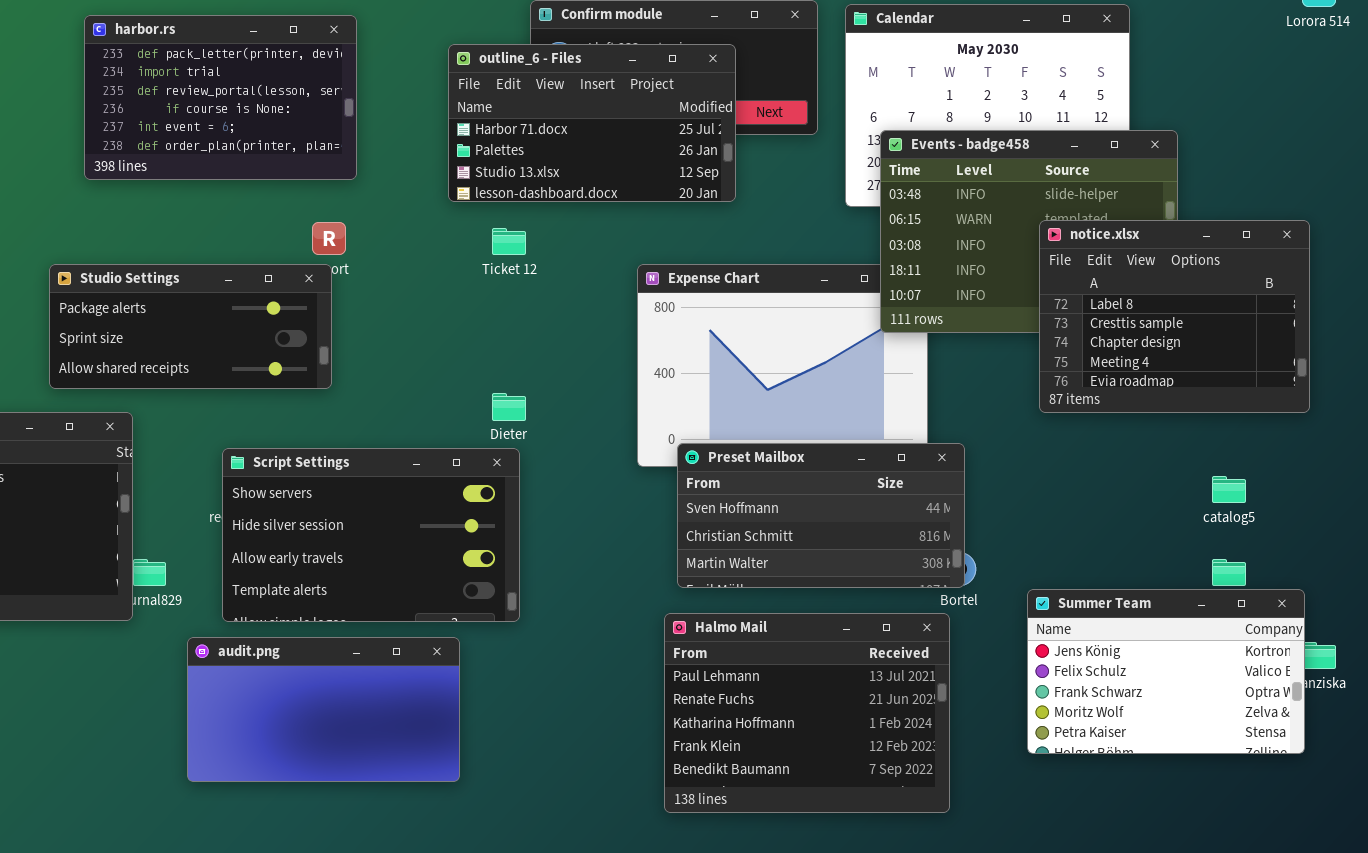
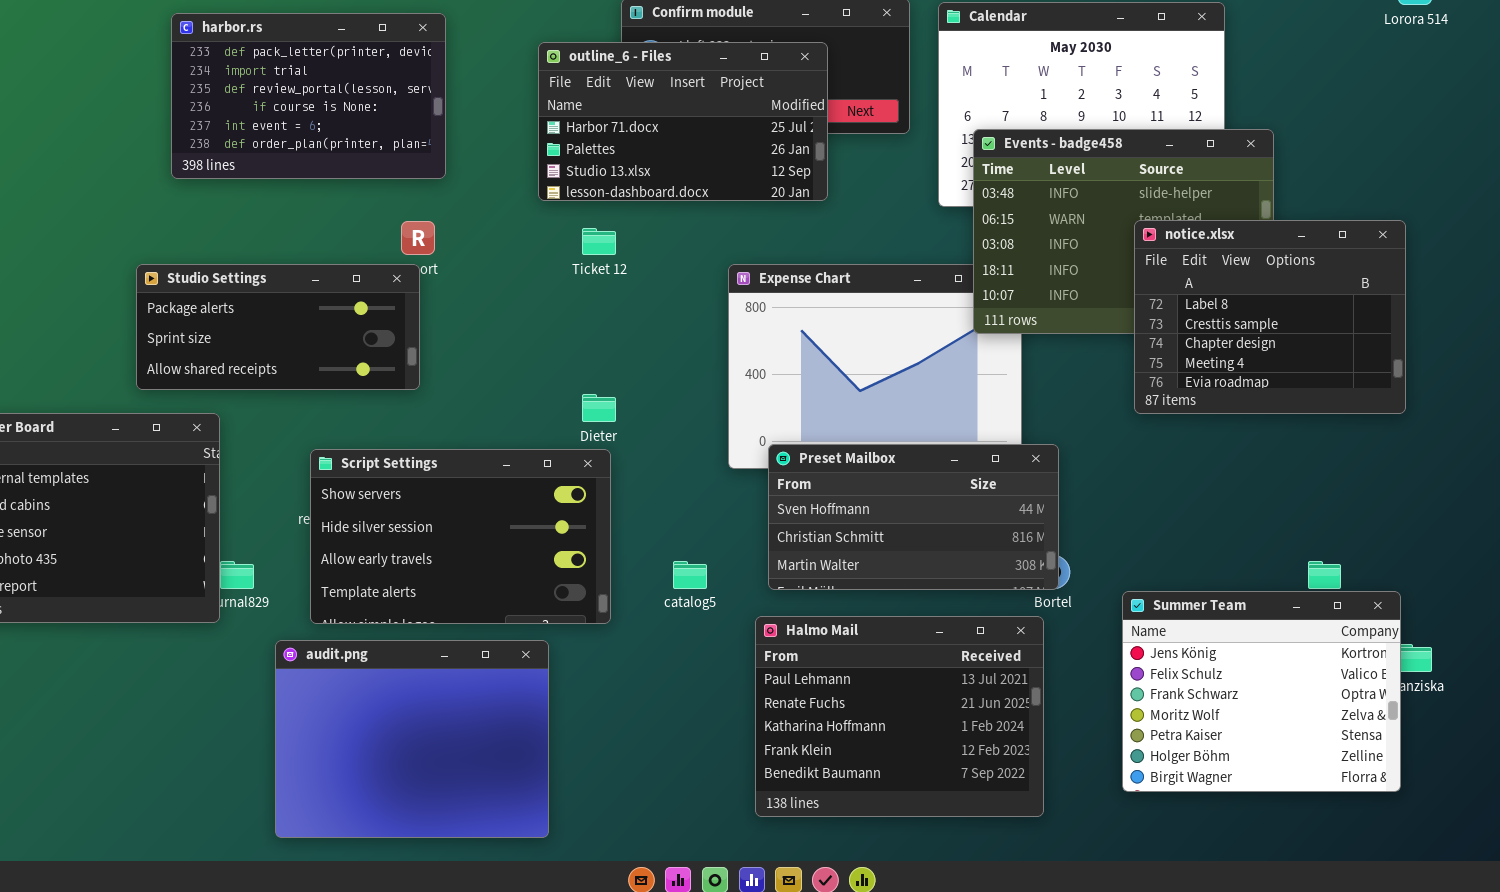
catalog5: [1212,476,1246,503] -> [673,561,707,589], moved
Summer Team: [1027,589,1305,754] -> [1122,591,1401,792], resized
audit.png: [187,637,460,782] -> [275,640,549,838], resized

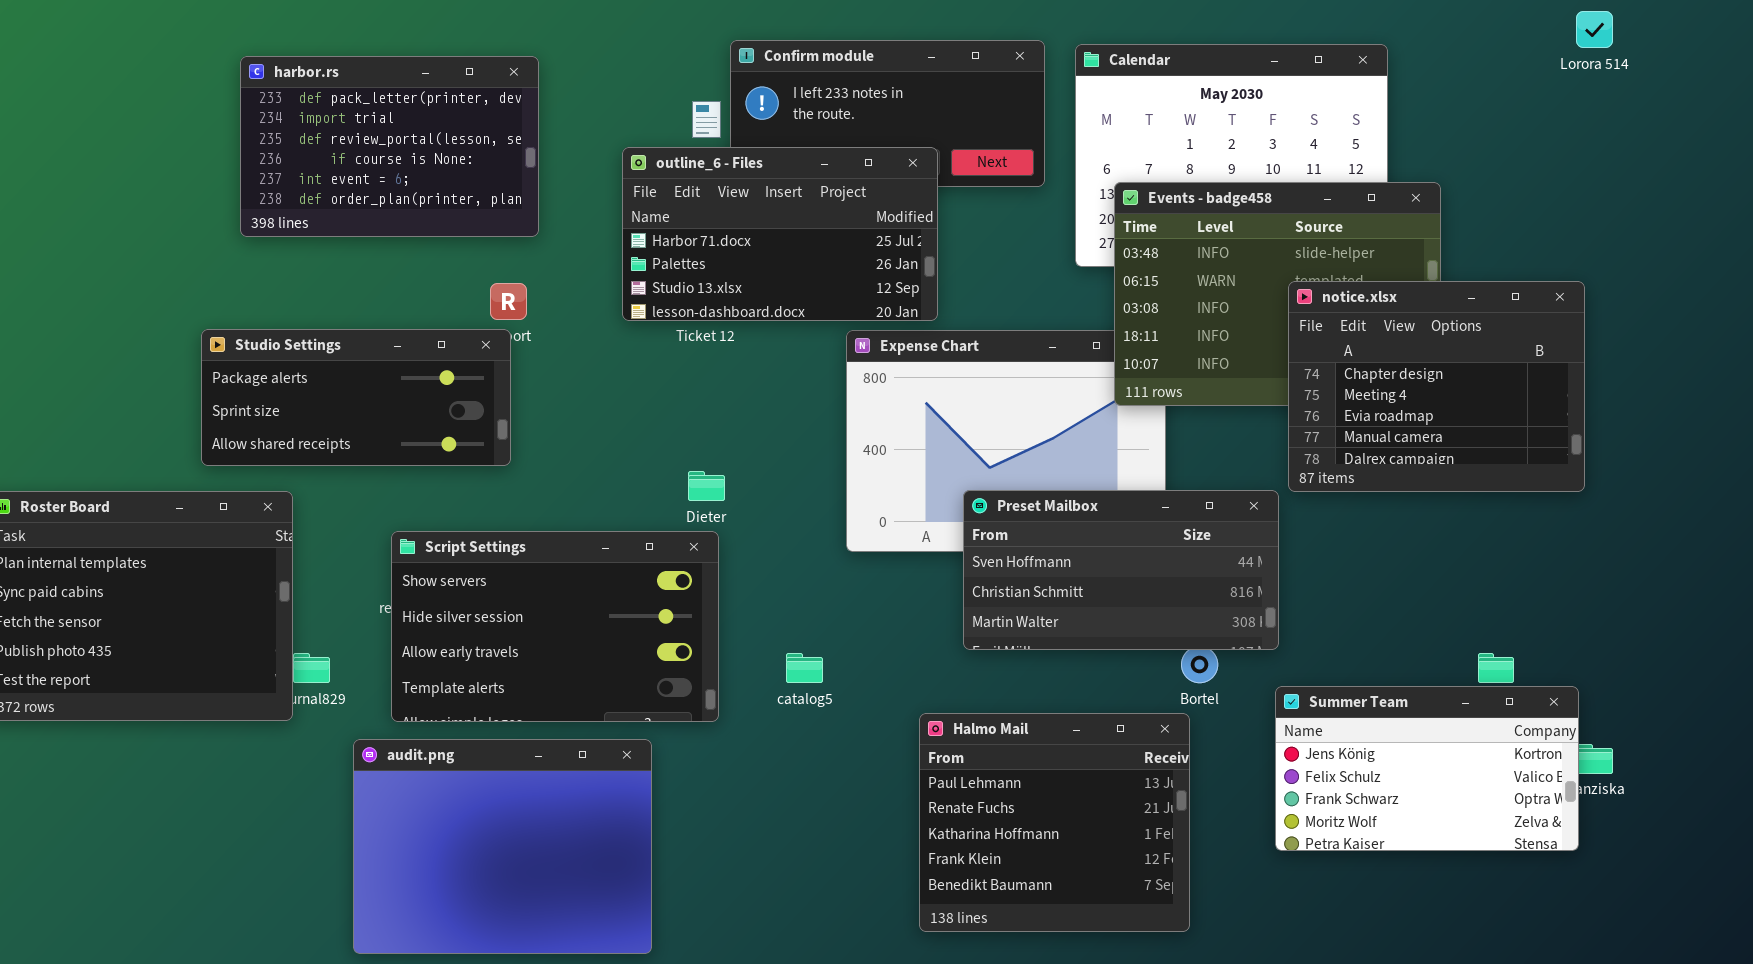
outline_6 - Files: [538,42,828,201] -> [622,147,938,321], moved
notice.xlsx: [1134,220,1406,414] -> [1288,281,1585,492], scrolled down 2 rows
Preset Mailbox: [768,444,1059,590] -> [963,490,1279,650], moved
Summer Team: [1122,591,1401,792] -> [1275,686,1579,851], resized
Halmo Mail: [755,616,1044,817] -> [919,713,1190,932], resized

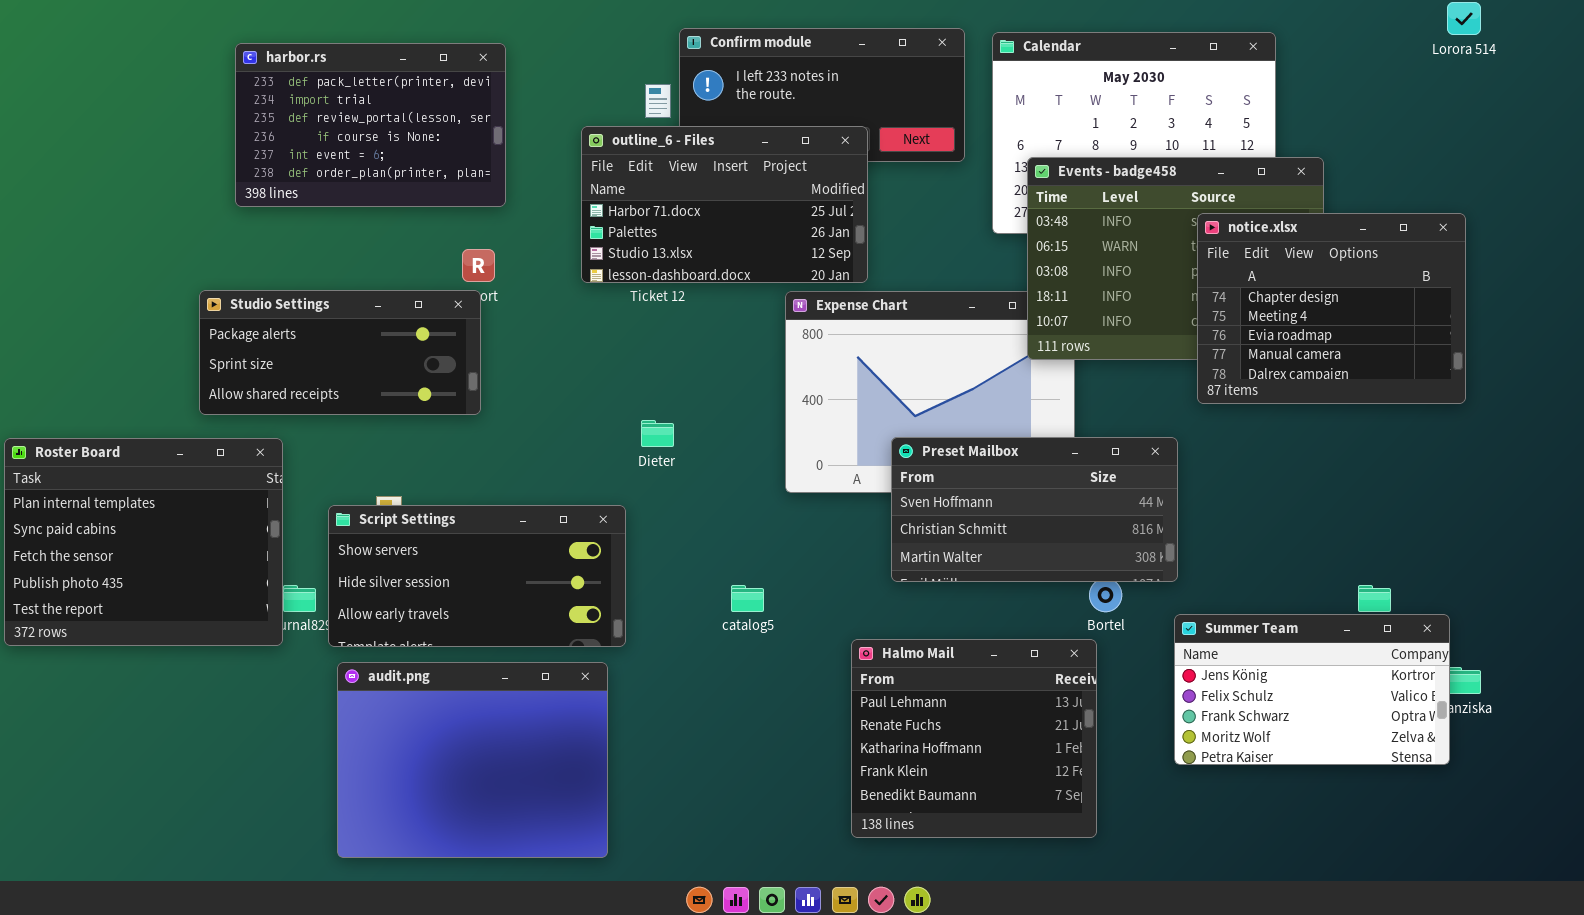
notice.xlsx: [1288,281,1585,492] -> [1197,213,1466,404], moved
Script Settings: [391,531,719,722] -> [328,505,626,647], moved, resized

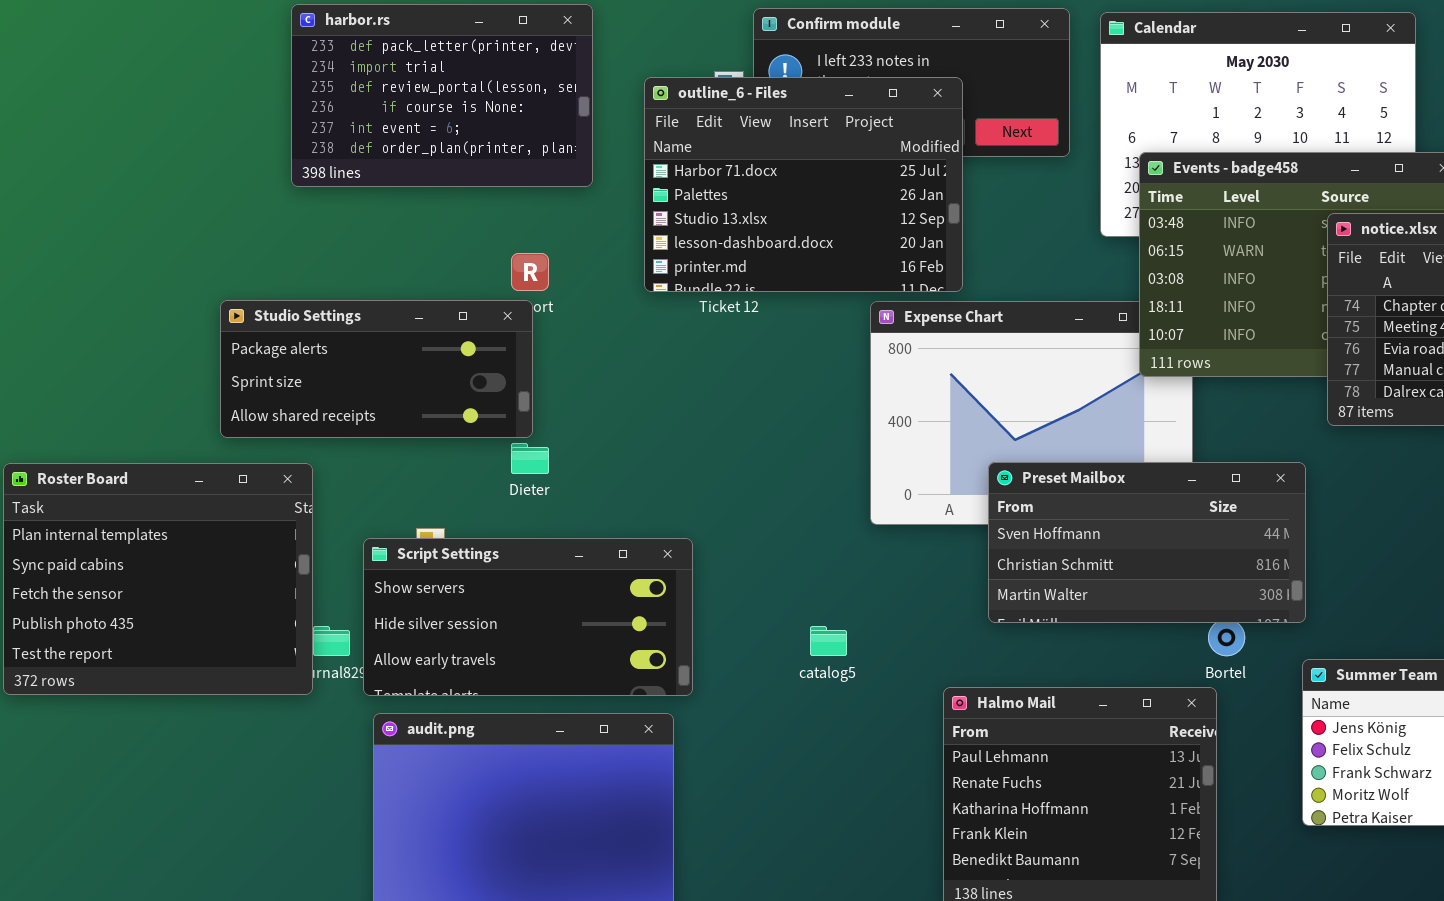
harbor.rs: [235,43,506,207] -> [291,4,593,187], moved
outline_6 - Files: [581,126,868,283] -> [644,77,963,292], resized
Dieter: [641,420,674,447] -> [511,443,549,474], moved

